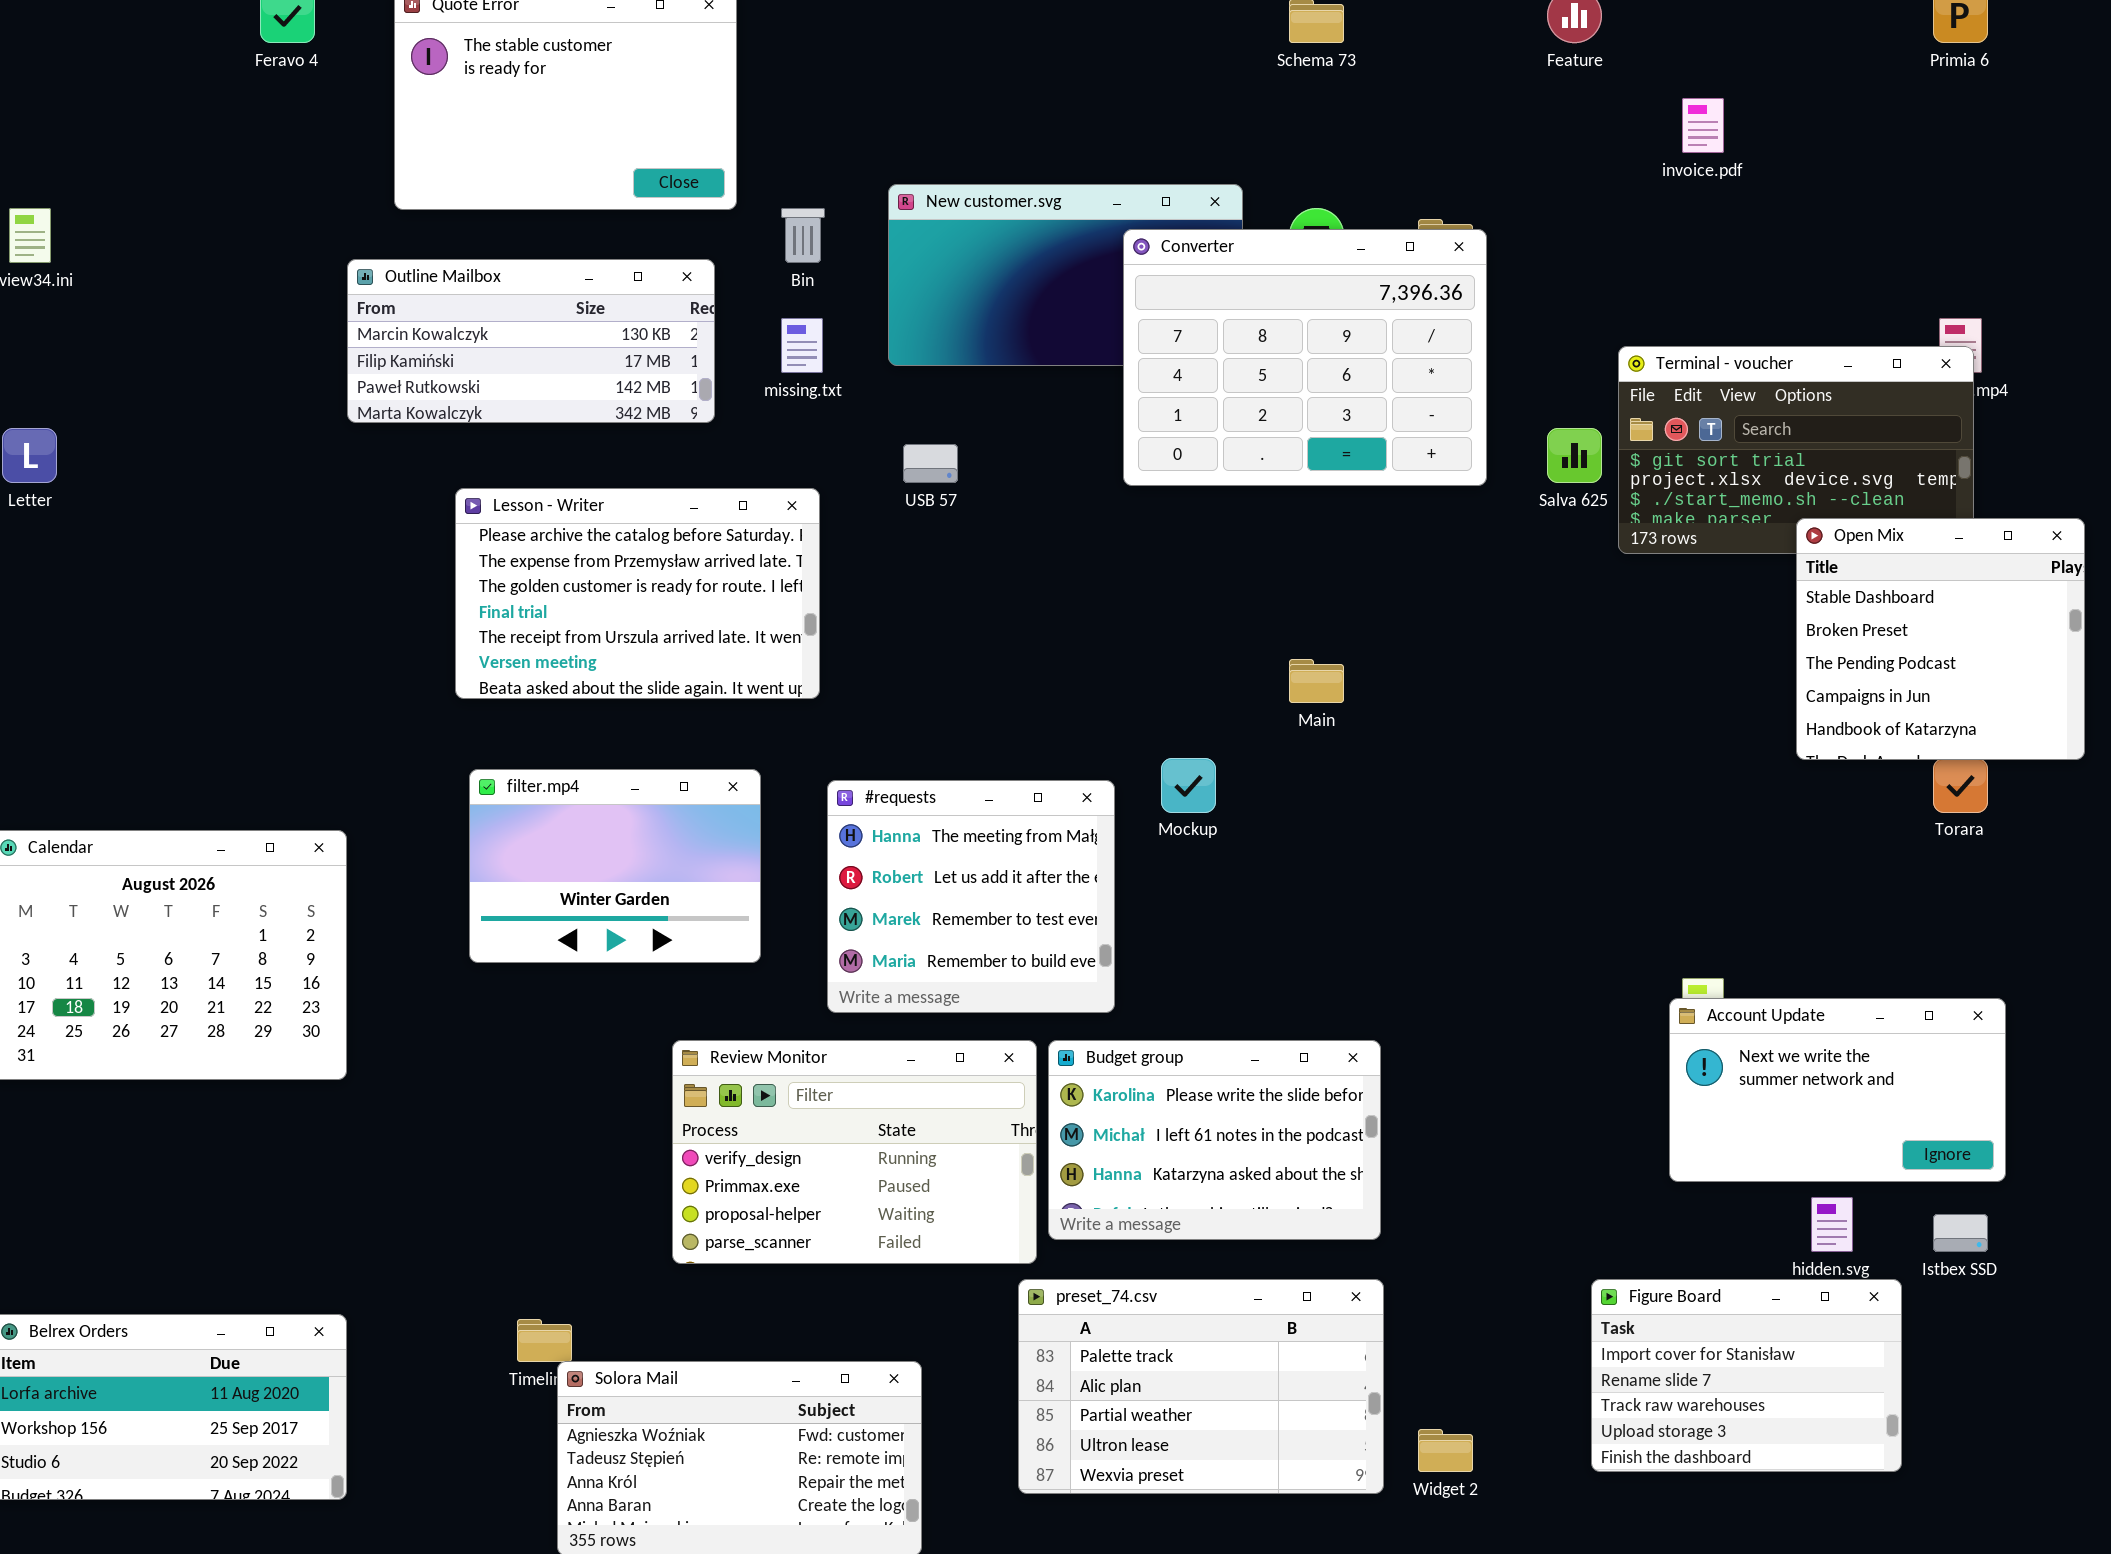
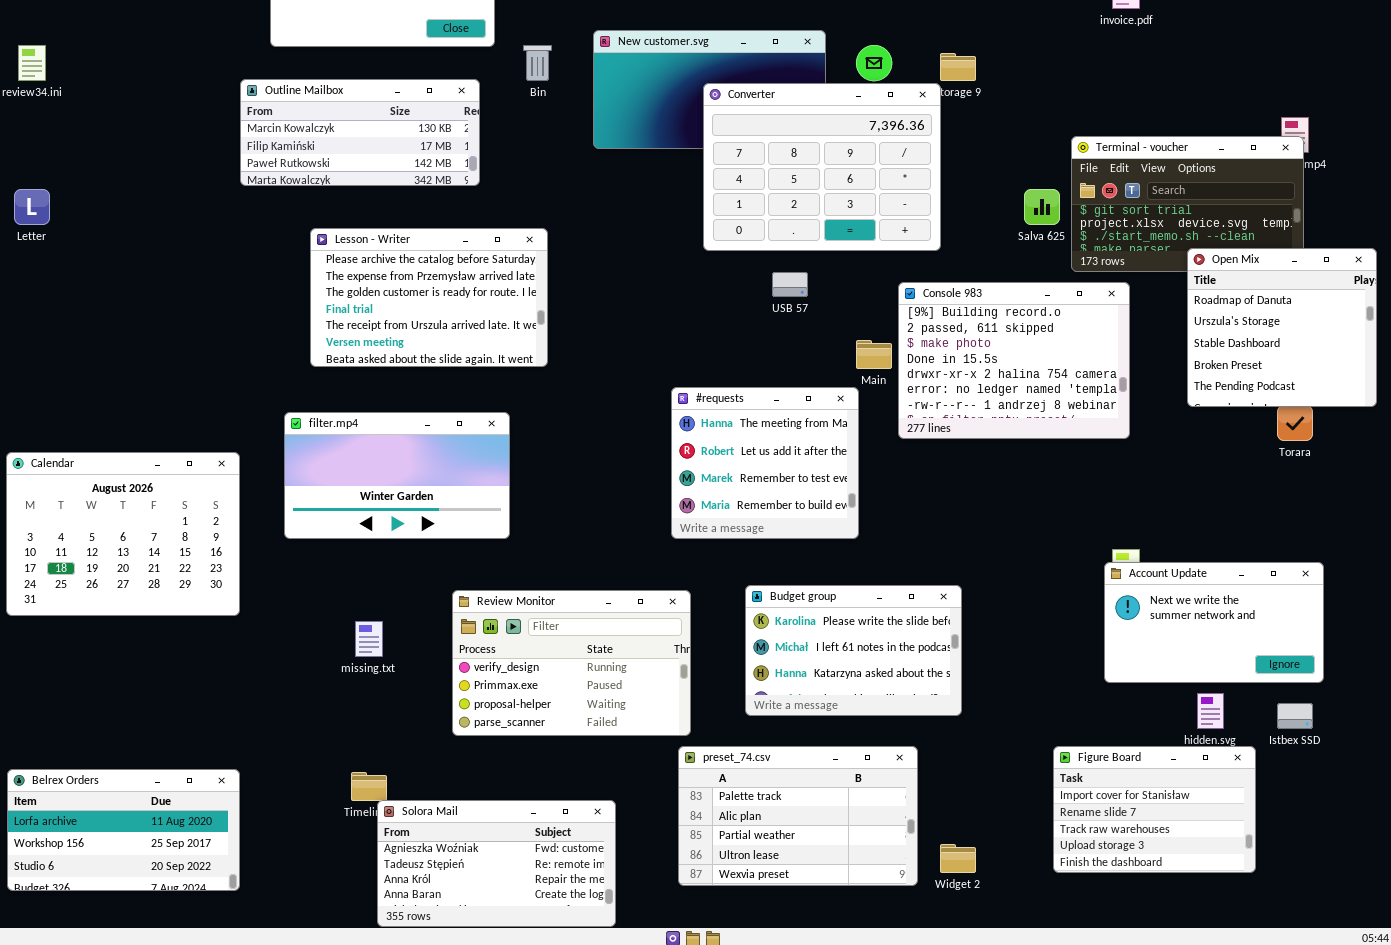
Converter: [1123,229,1487,486] -> [703,83,941,251], moved
missing.txt: [781,318,823,373] -> [355,621,383,657], moved
USB 57: [903,444,958,483] -> [772,272,808,297], moved
Open Mix: [1796,518,2085,760] -> [1187,248,1377,407], scrolled up 2 rows
Console 983: none -> [898,282,1130,439], opened
filter.mp4: [469,769,761,963] -> [284,412,510,539], resized
#requests: [827,780,1115,1013] -> [671,387,859,539], moved
Budget group: [1048,1040,1381,1240] -> [745,585,962,716], moved

